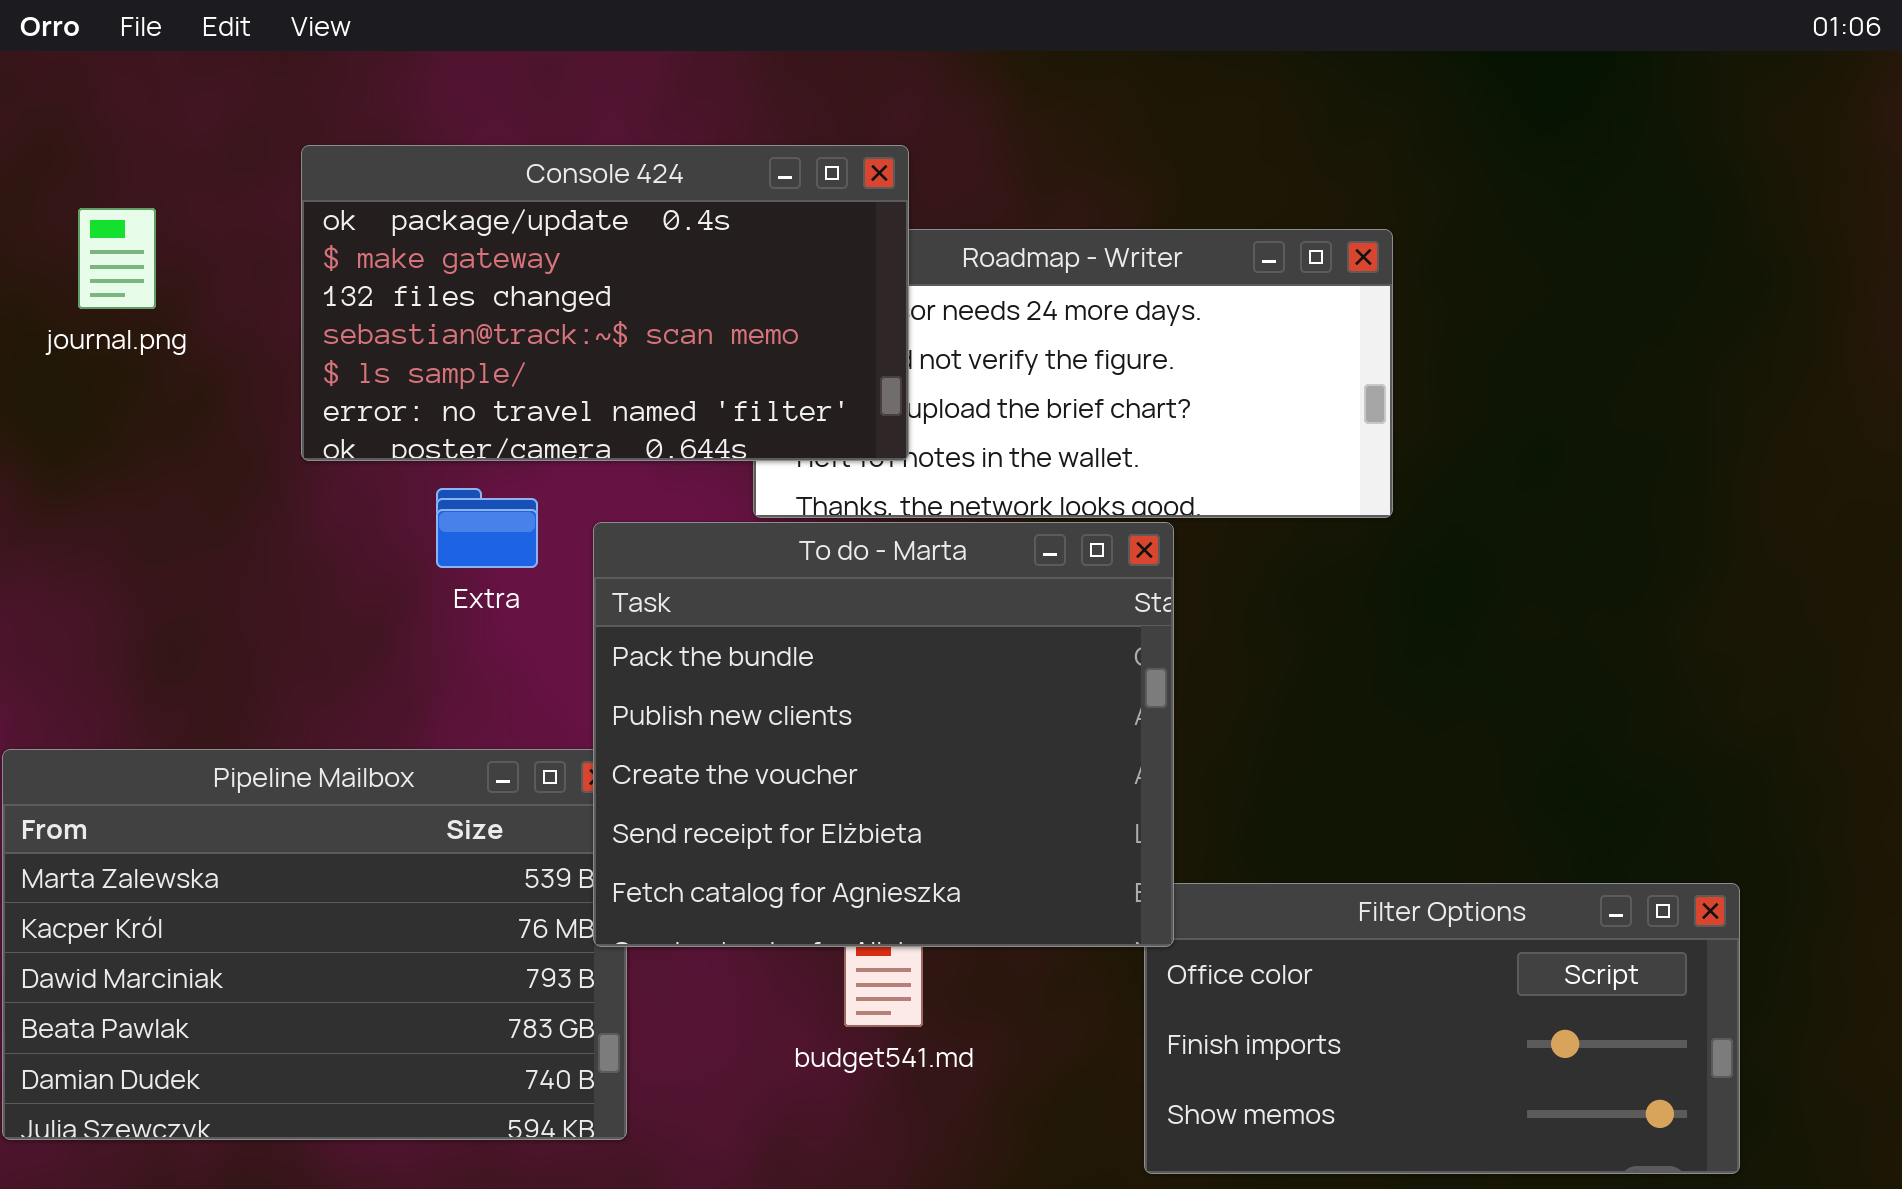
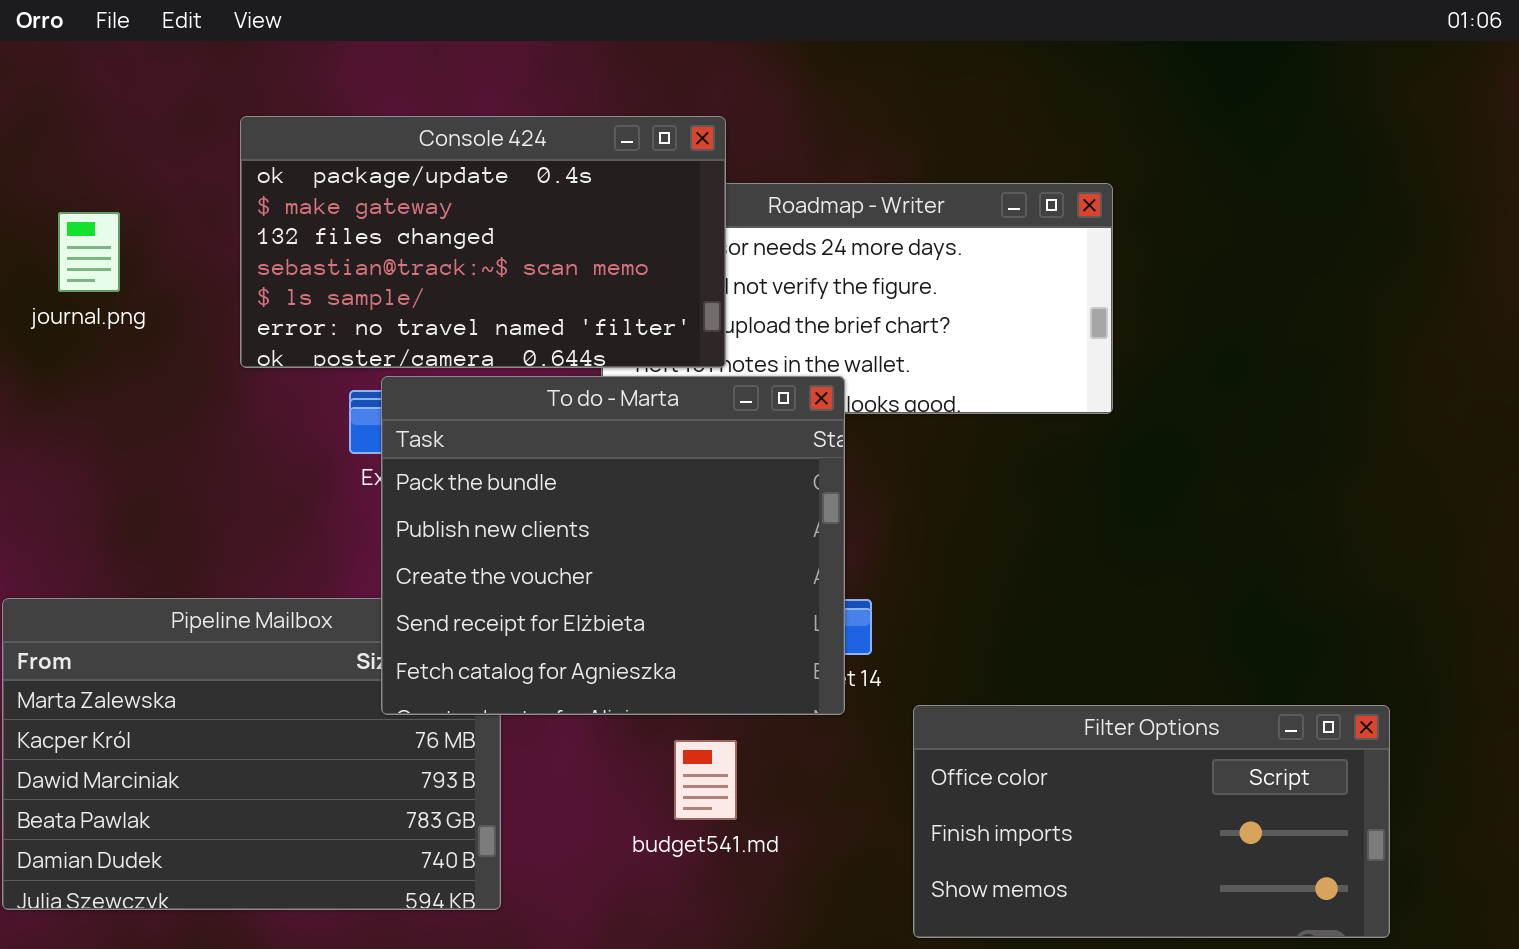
journal.png: [78,208,156,309] -> [58,212,120,292], moved
To do - Marta: [593,522,1174,947] -> [381,376,845,715], moved

